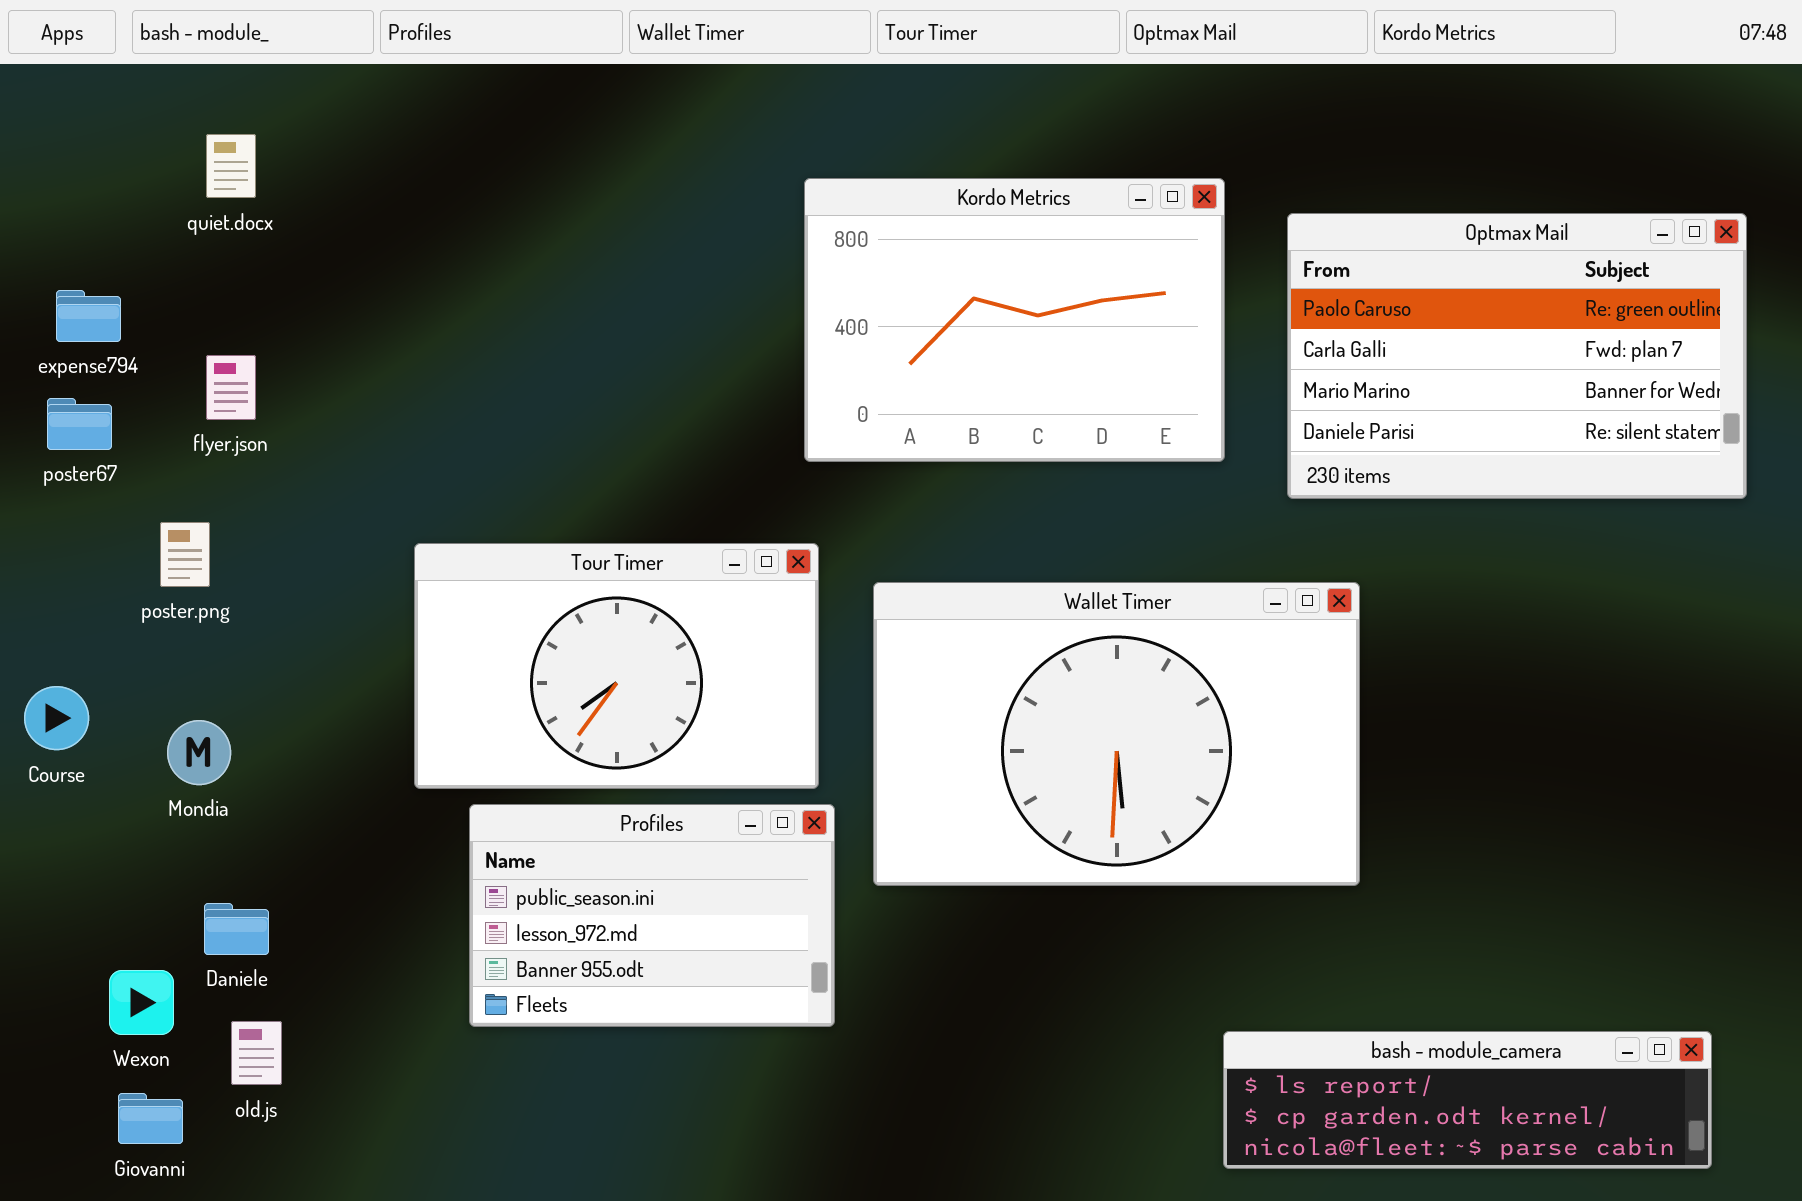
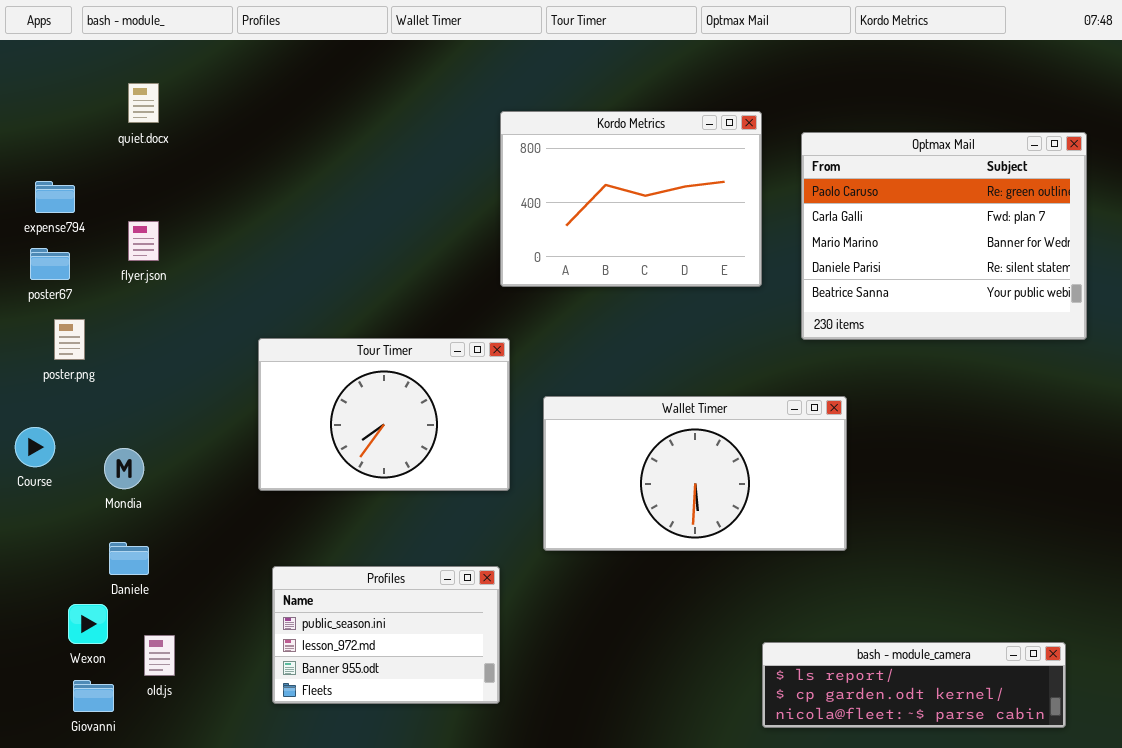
Optmax Mail: [1287,213,1747,499] -> [801,132,1087,340], resized
poster.png: [160,522,210,587] -> [54,319,85,360], moved
Wallet Timer: [873,582,1360,886] -> [543,396,847,551], resized
Profiles: [469,804,835,1027] -> [272,566,500,704], moved
Daniele: [204,903,269,955] -> [109,542,149,575], moved

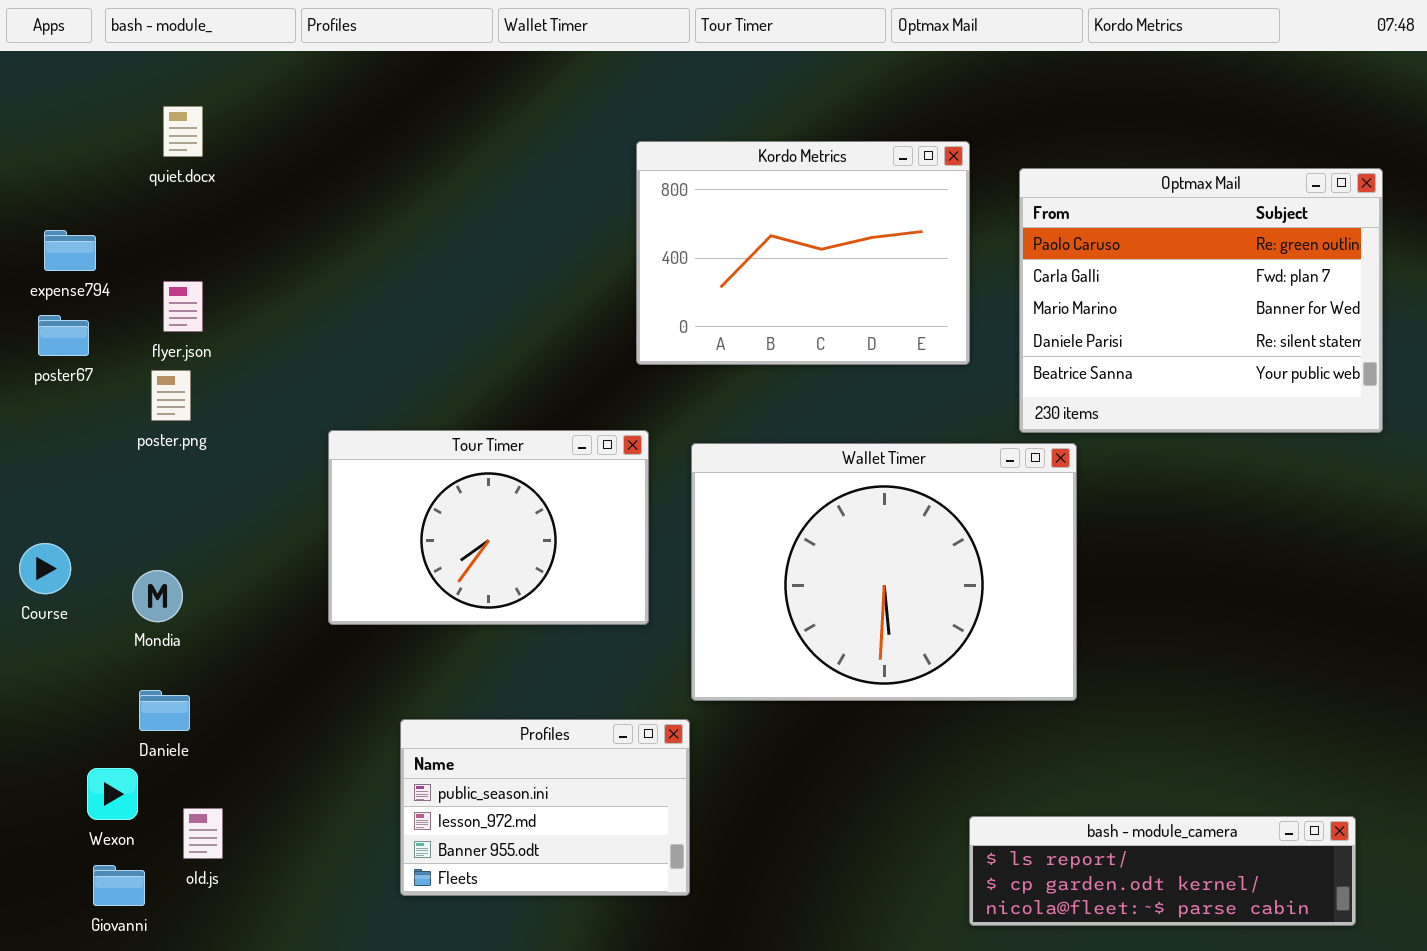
poster.png: [54,319,85,360] -> [151,370,191,421], moved
Wallet Timer: [543,396,847,551] -> [691,443,1077,701], resized
Profiles: [272,566,500,704] -> [400,719,690,896], moved

